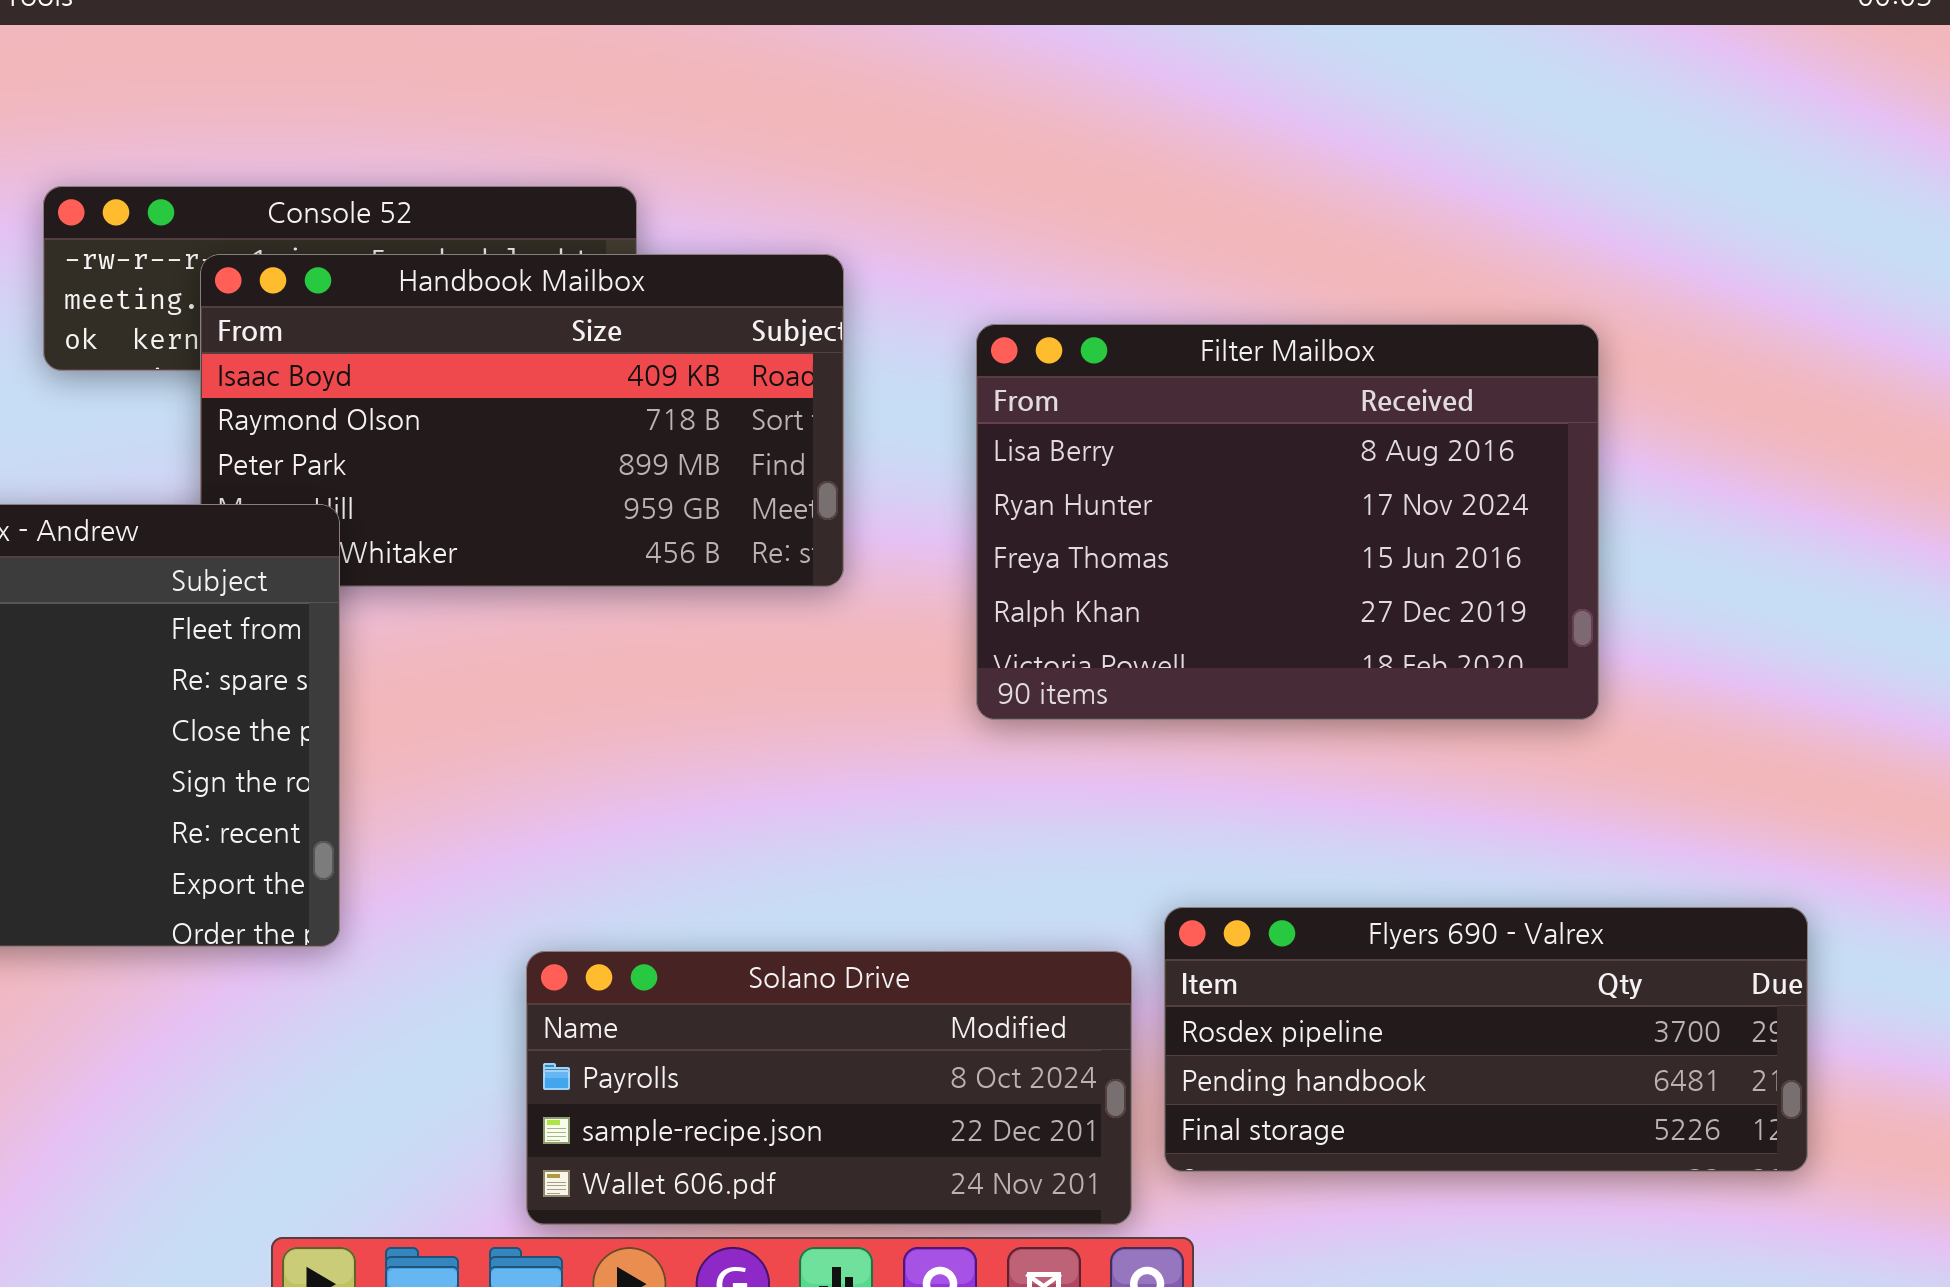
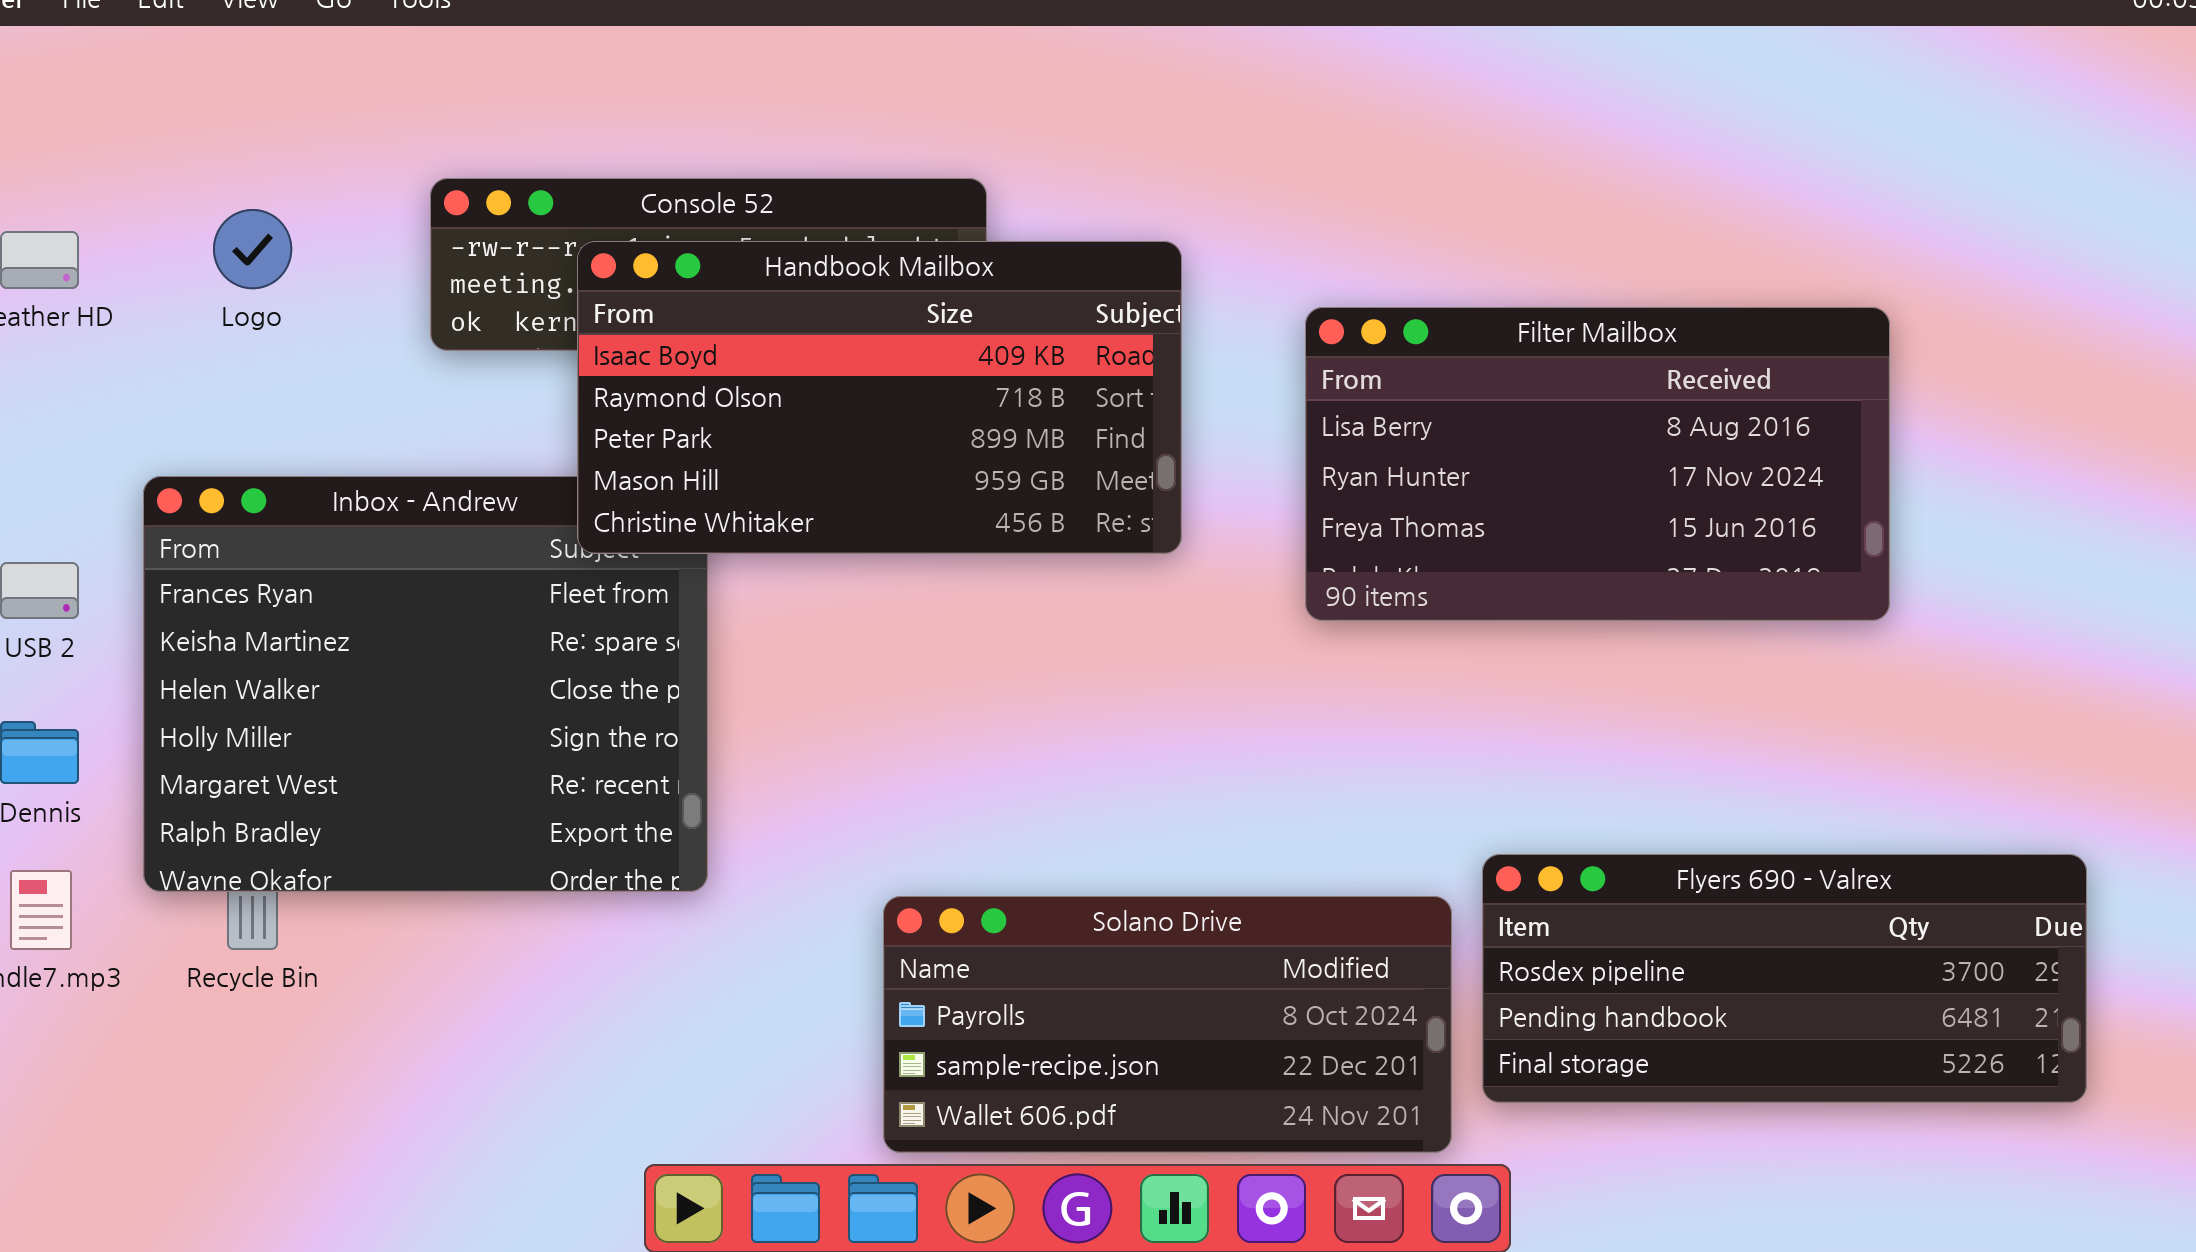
Handbook Mailbox: [200,254,844,587] -> [577,241,1182,554], raised
Filter Mailbox: [976,324,1599,720] -> [1305,307,1890,621], resized

